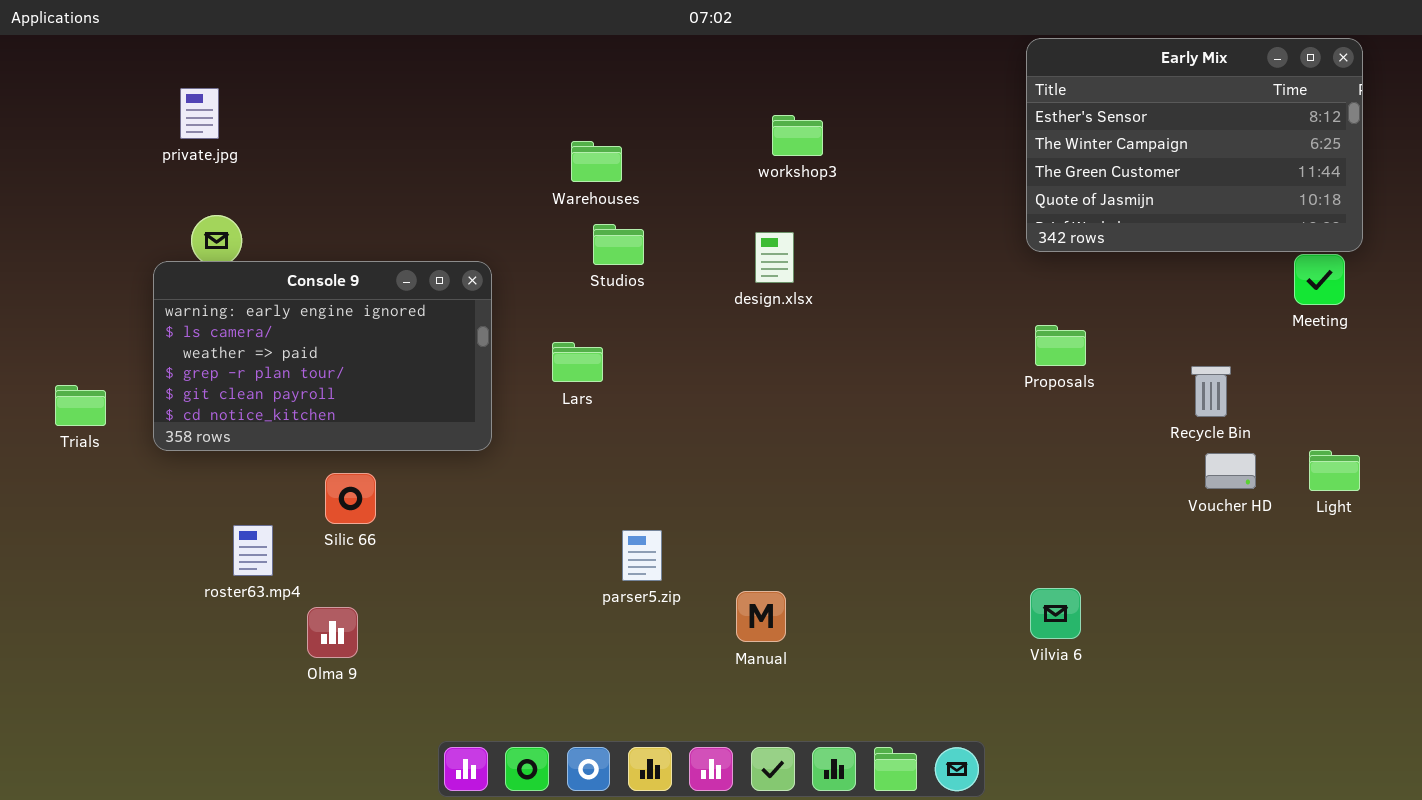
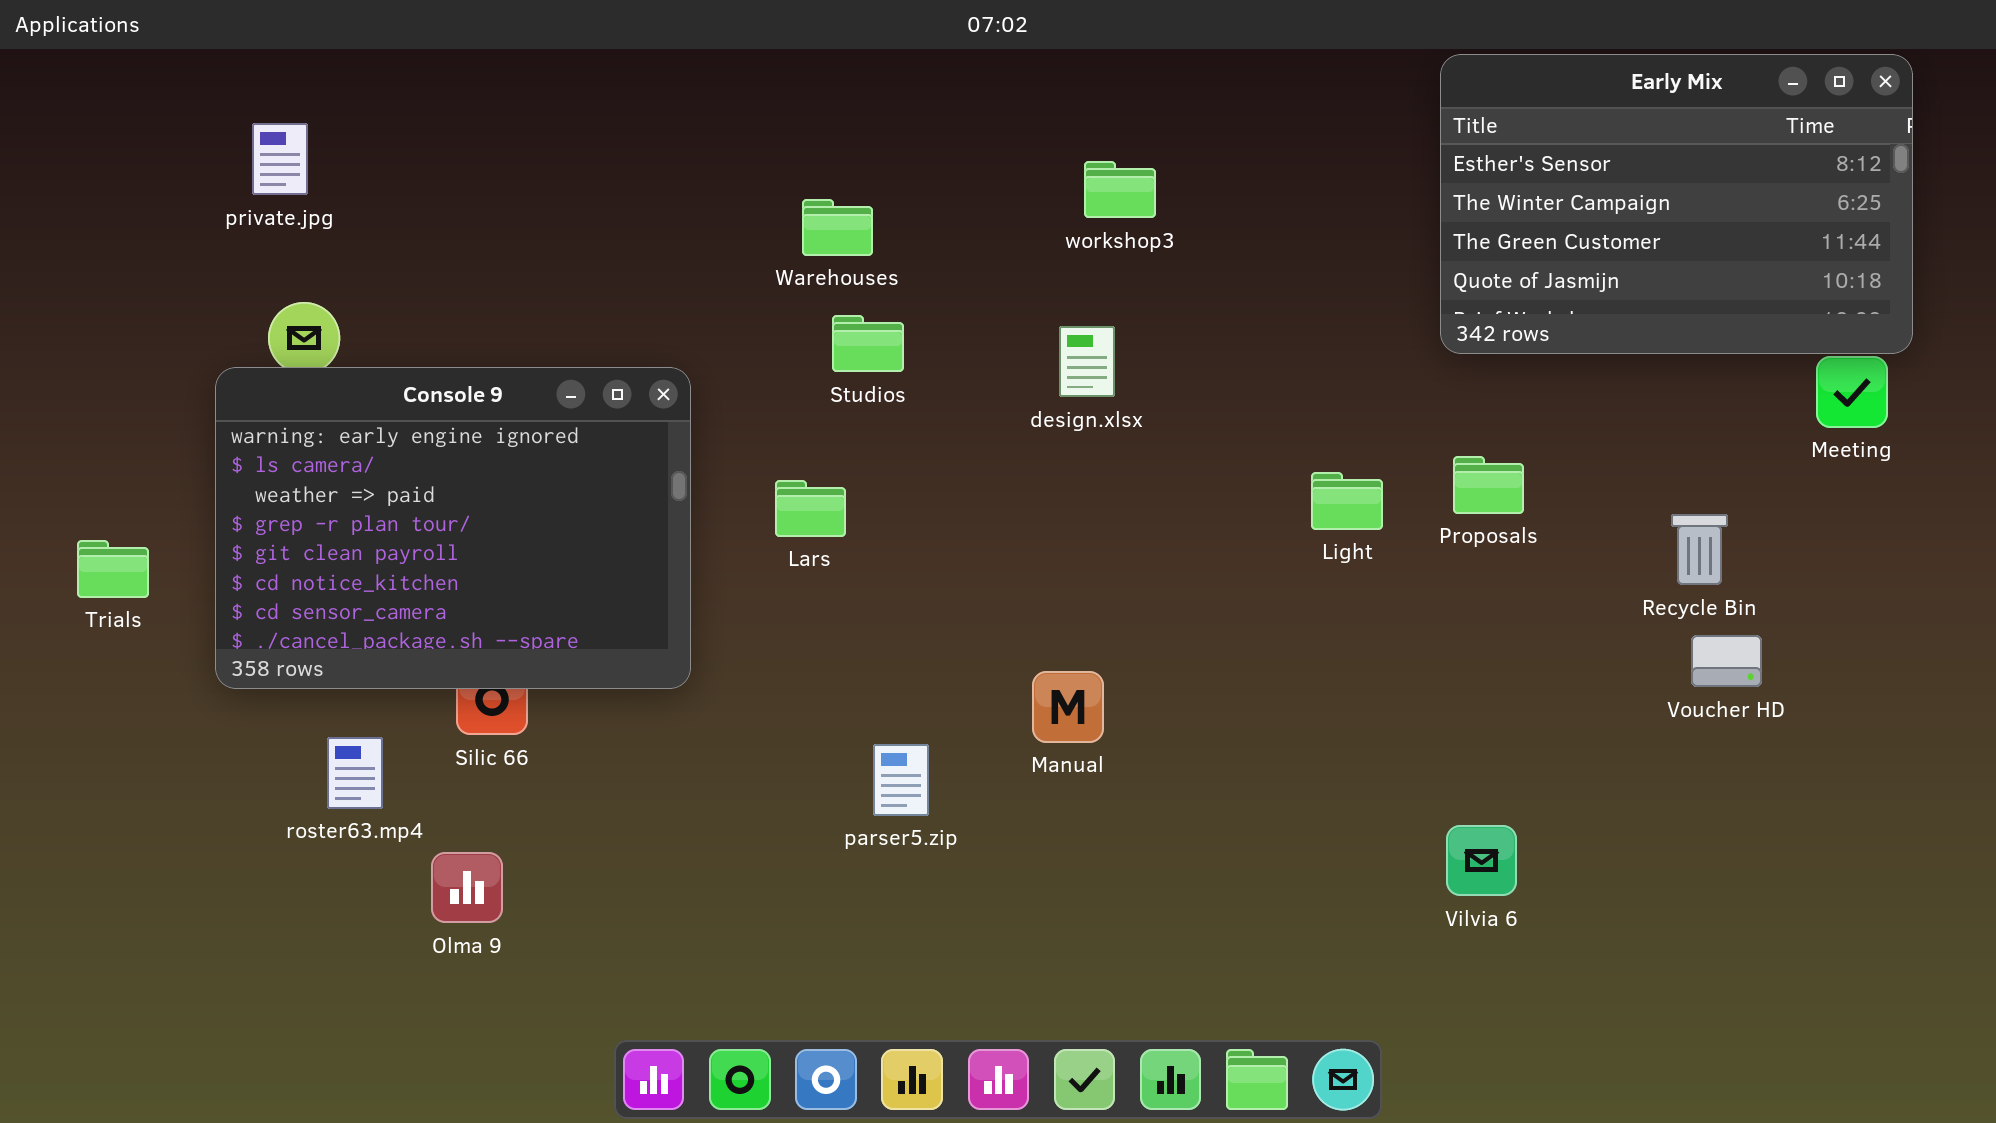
Console 9: [153,261,492,451] -> [215,367,691,689], resized
Light: [1309,450,1360,491] -> [1311,472,1383,530], moved
Manual: [736,591,786,642] -> [1032,671,1104,743], moved

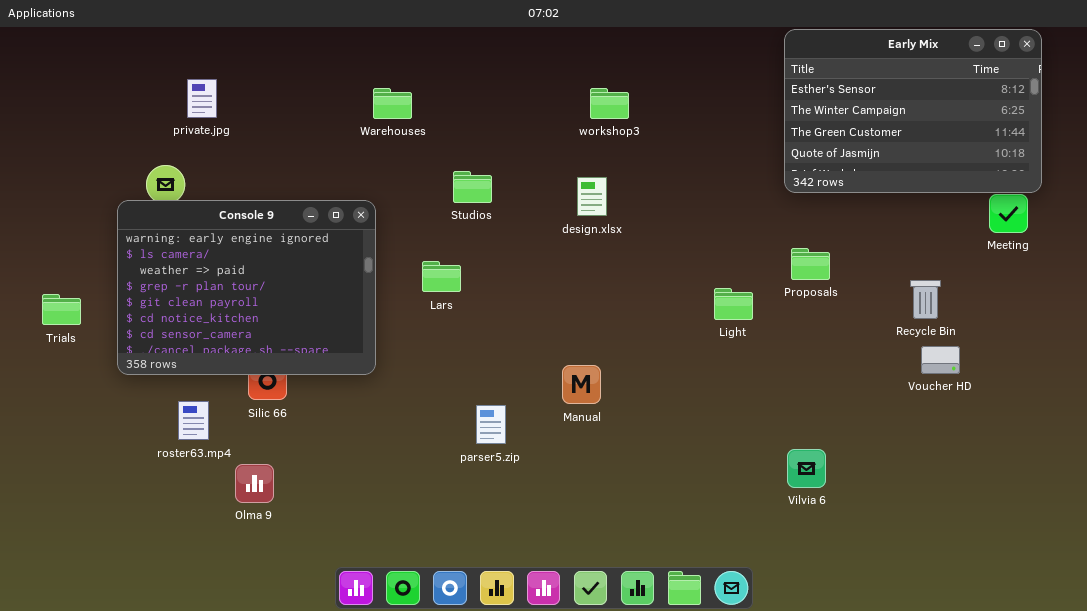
private.jpg: [252,123,308,195] -> [187,79,217,118], moved
Warehouses: [802,199,873,256] -> [373,88,412,119], moved
Light: [1311,472,1383,530] -> [714,288,753,320], moved

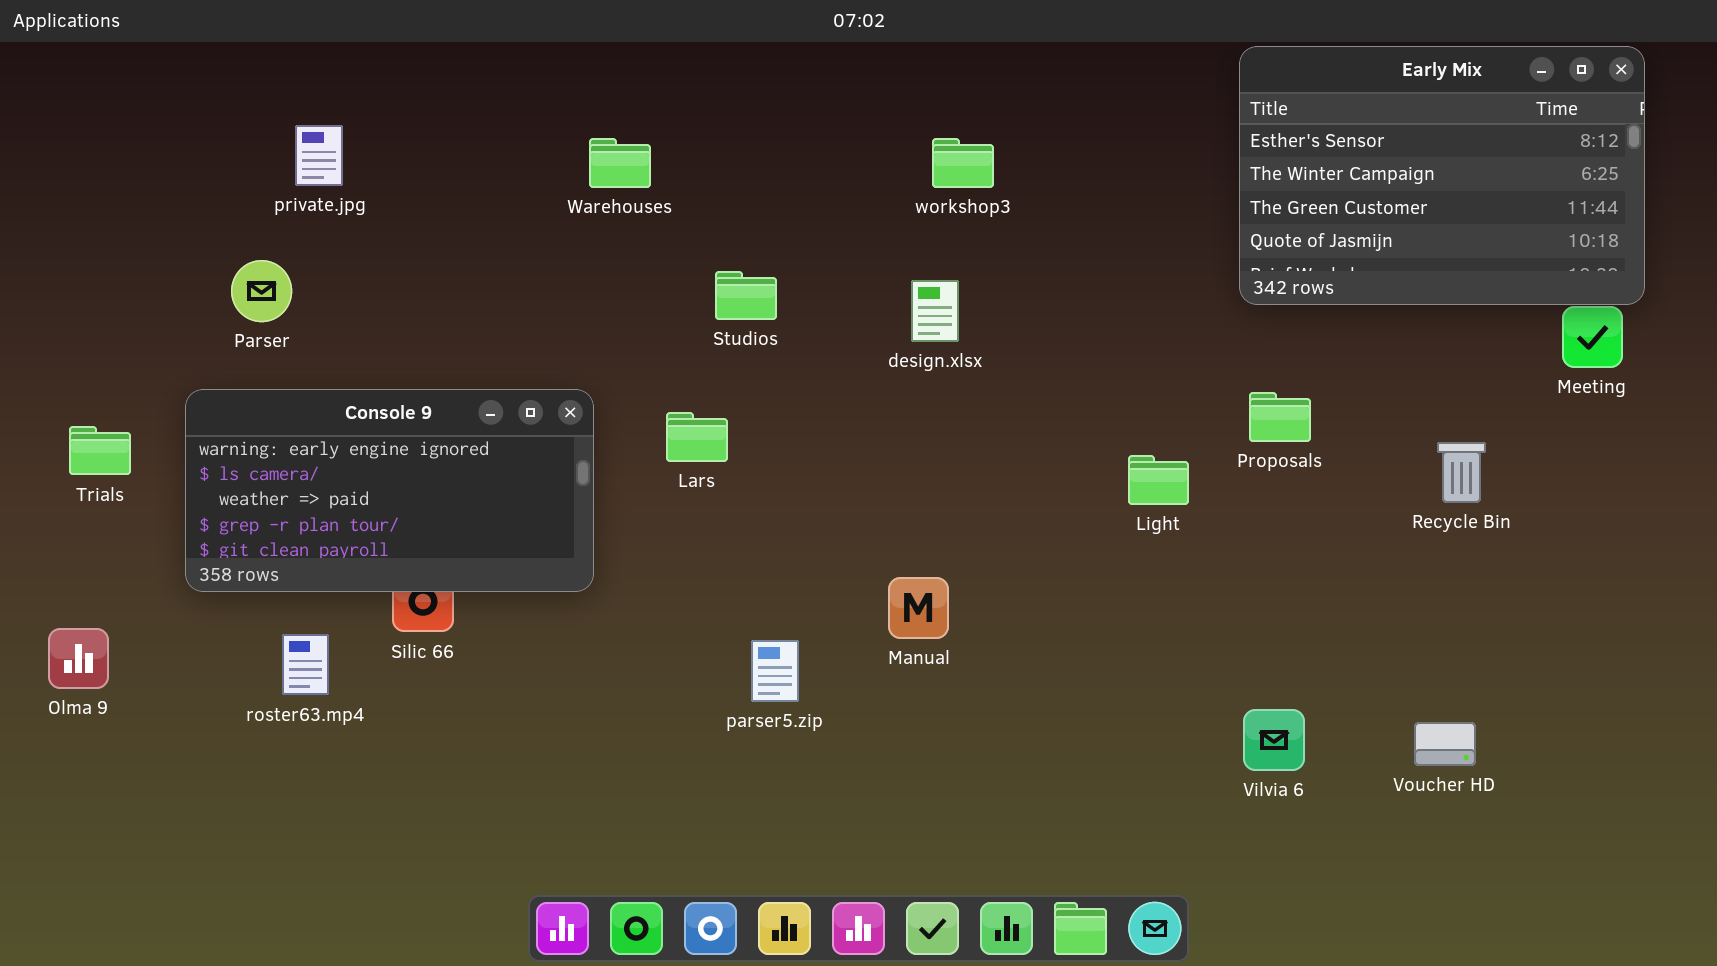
Console 9: [117,200,376,375] -> [185,389,594,592], resized
Trials: [42,294,81,325] -> [69,426,131,475], moved
Voucher HD: [921,346,960,374] -> [1414,722,1476,766], moved
Olma 9: [235,464,274,503] -> [48,628,109,689], moved

